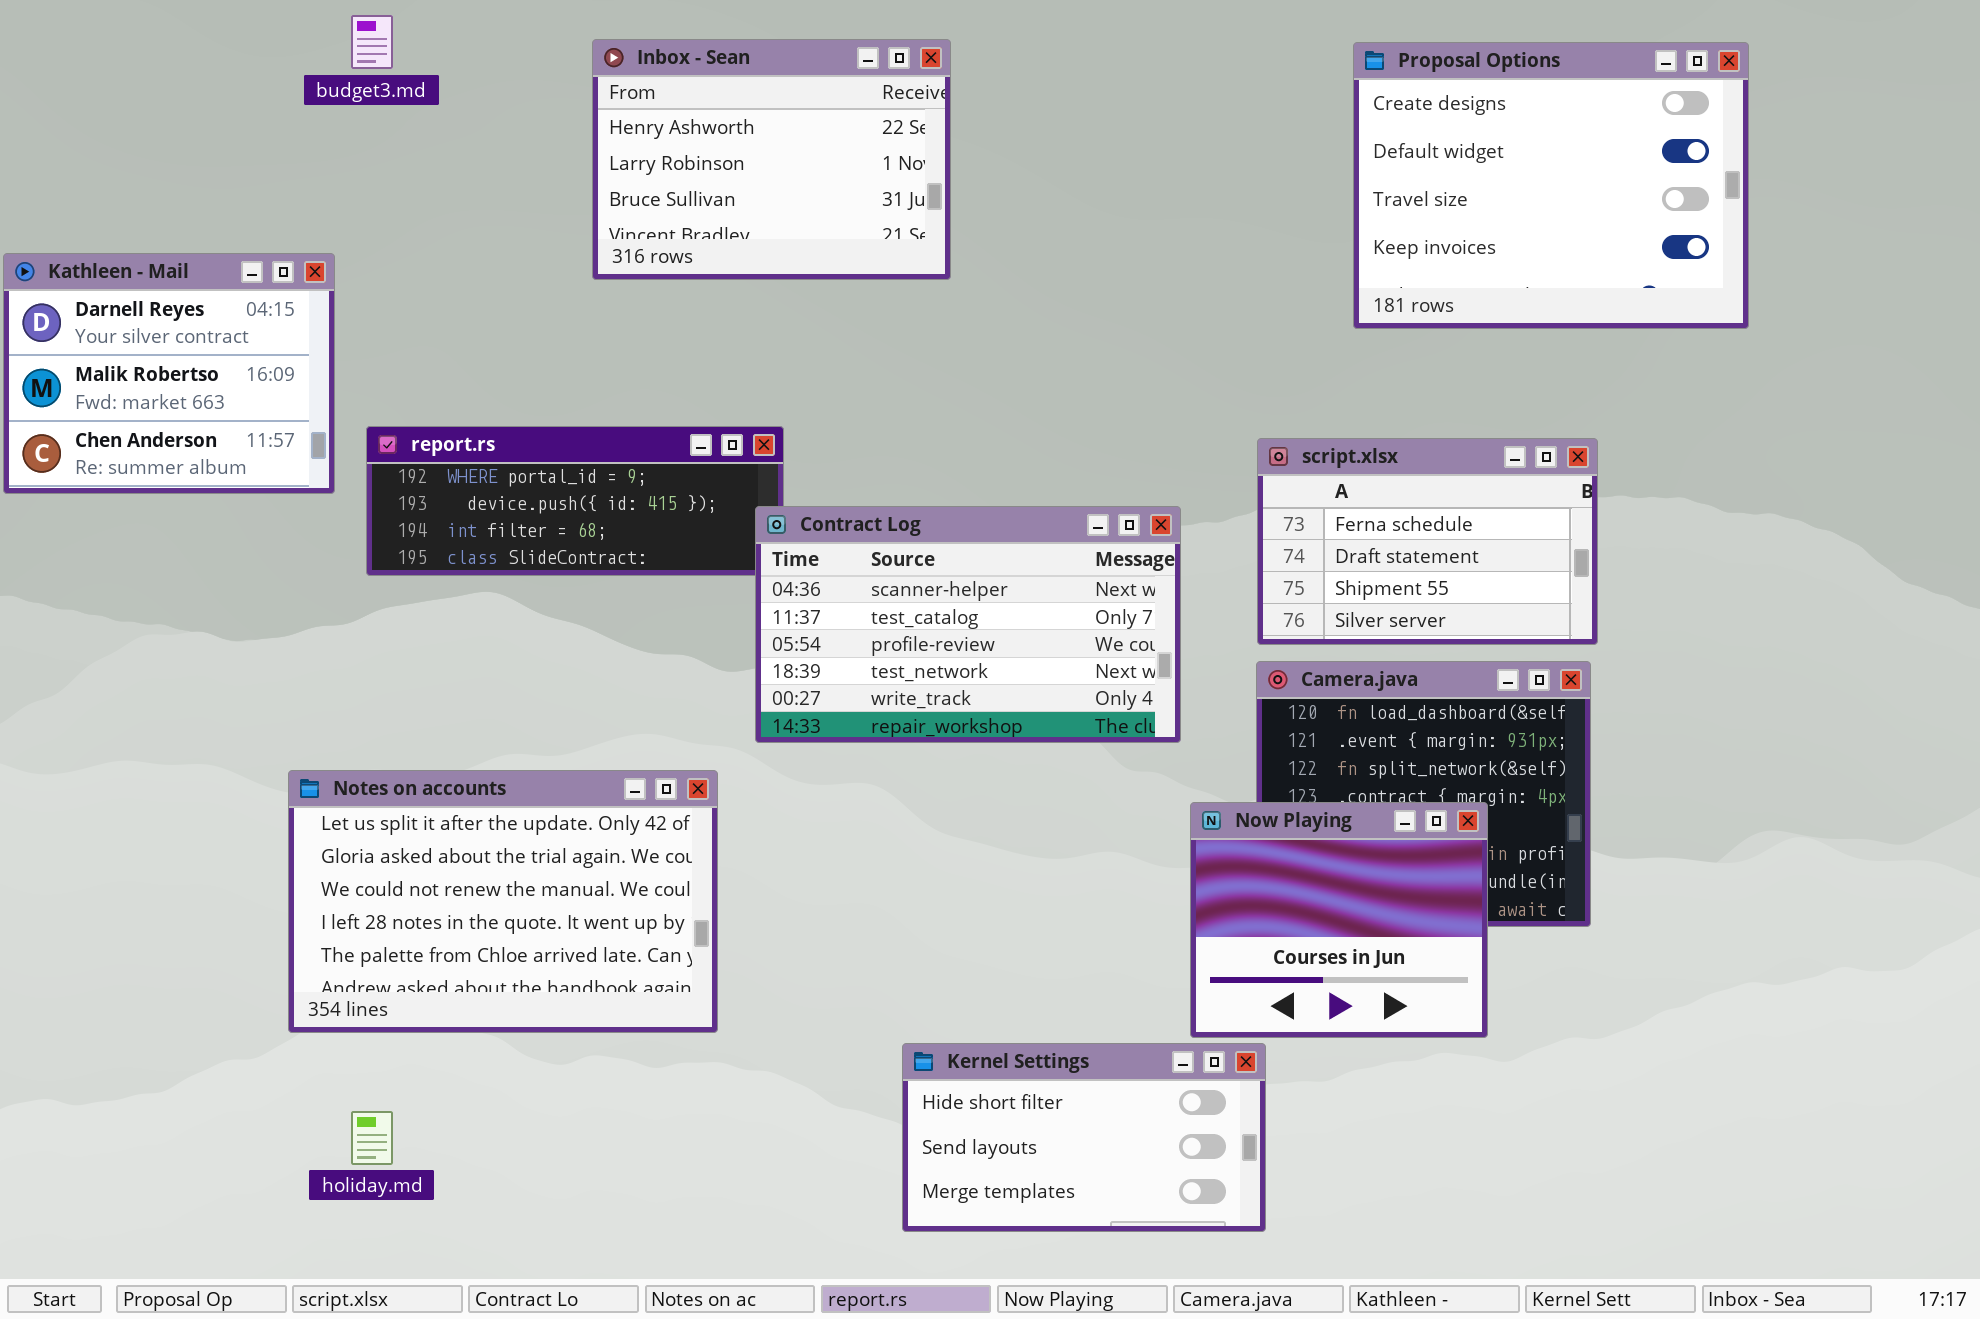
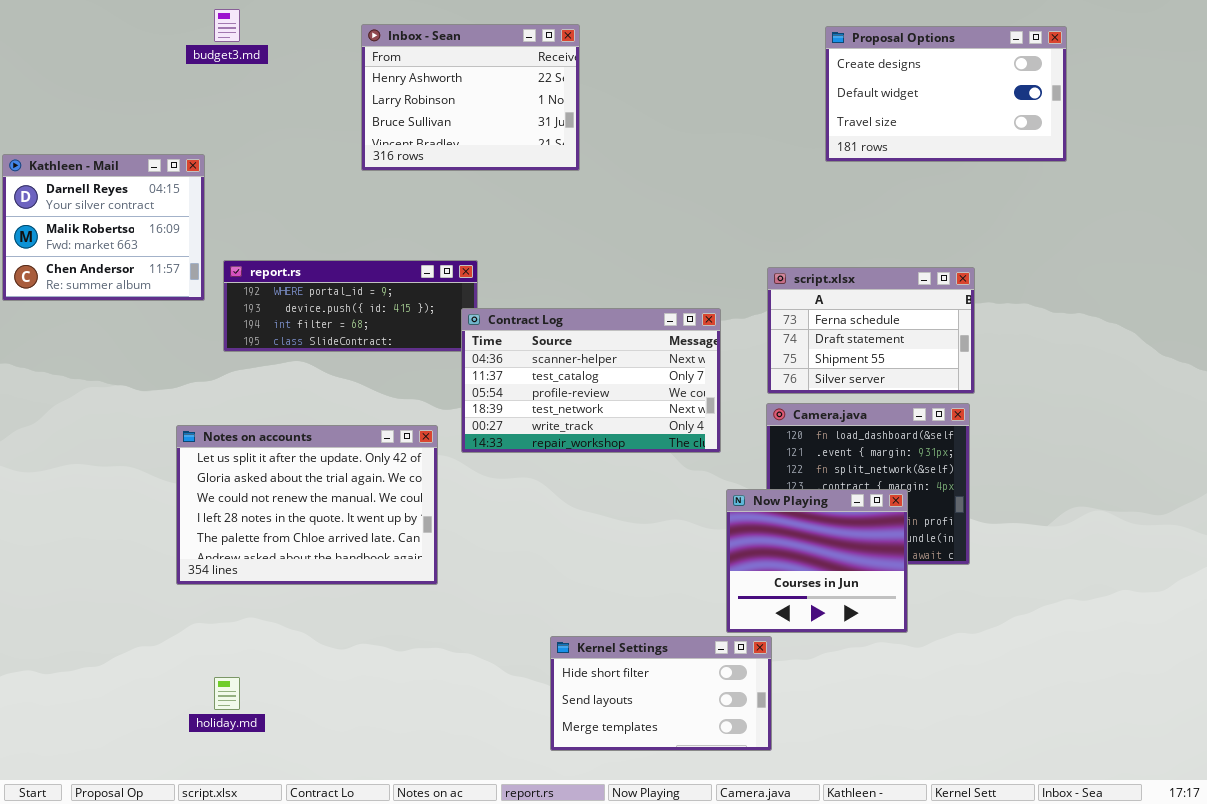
Proposal Options: [1353,42,1749,329] -> [825,26,1067,162], resized
Notes on accounts: [288,770,718,1033] -> [176,425,438,585], moved

